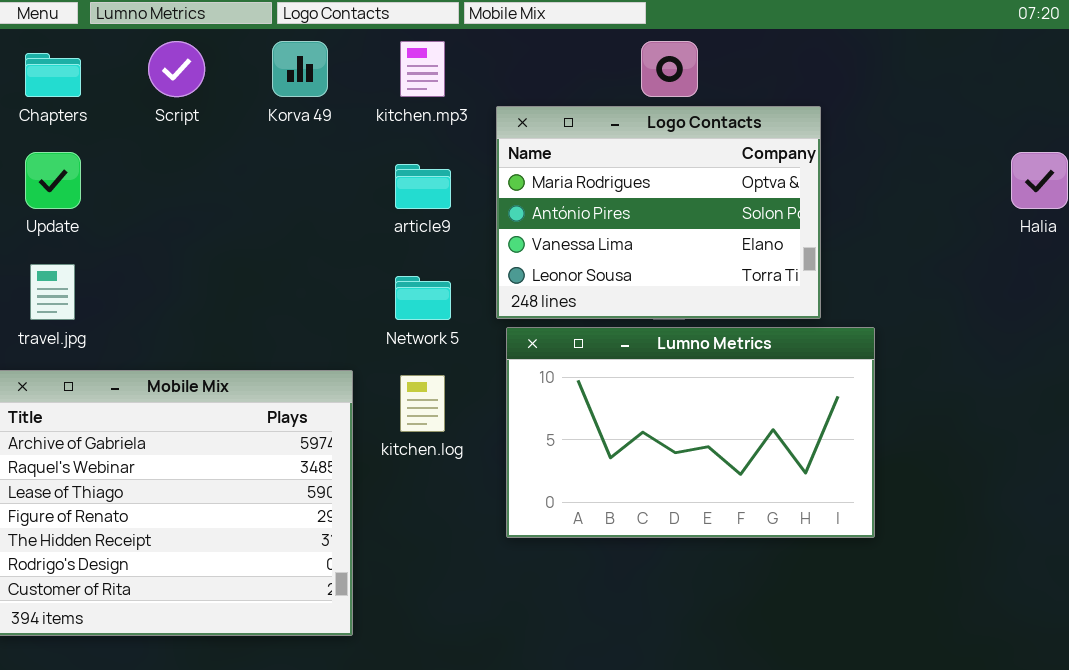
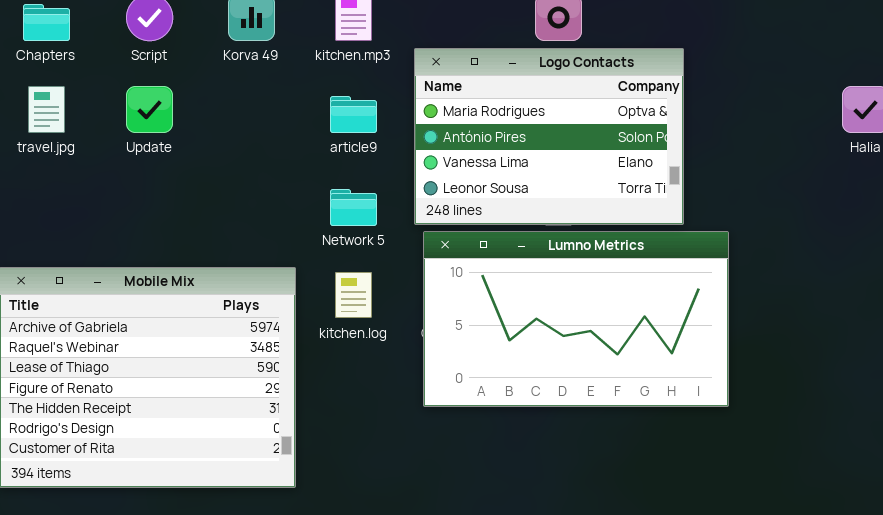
Update: [25,152,81,209] -> [126,86,173,133], moved
travel.jpg: [30,264,75,320] -> [28,86,65,133], moved

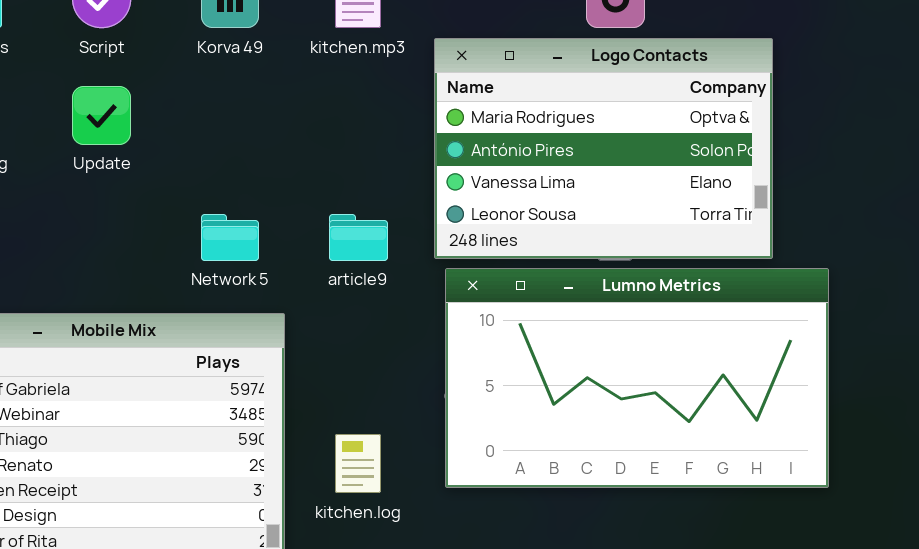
article9: [330,96,377,133] -> [329,214,388,261], moved
Network 5: [330,189,377,226] -> [201,214,259,261], moved
kitchen.log: [335,272,372,318] -> [335,434,381,493], moved

